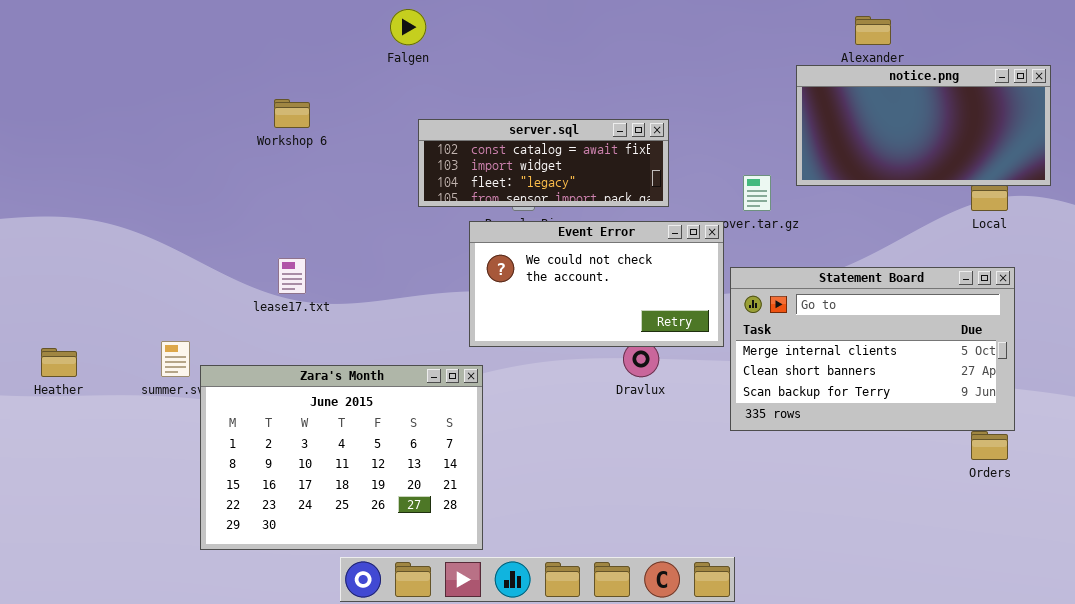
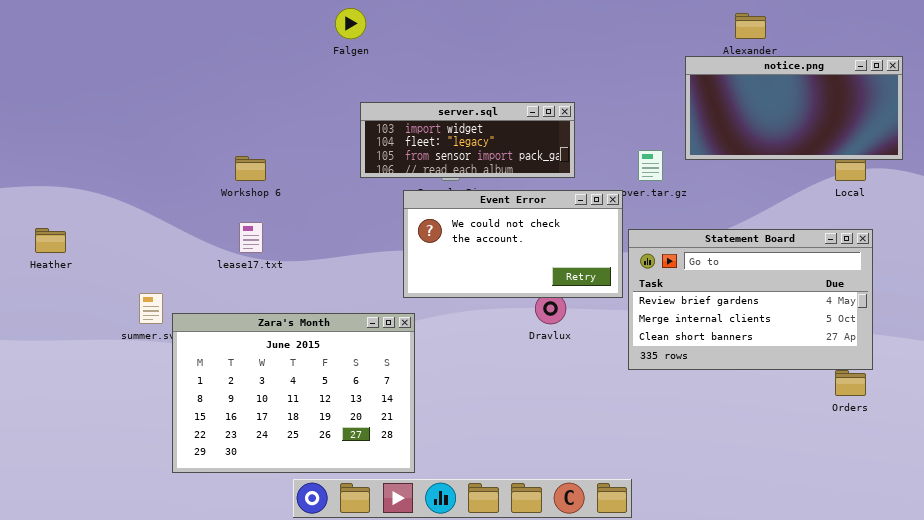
Workshop 6: [274,99,310,128] -> [235,156,266,181], moved
server.sql: [418,119,669,207] -> [360,102,575,178], scrolled down 1 row
Statement Board: [730,267,1015,431] -> [628,229,873,370], scrolled up 1 row
Heather: [41,348,77,377] -> [35,228,66,253], moved

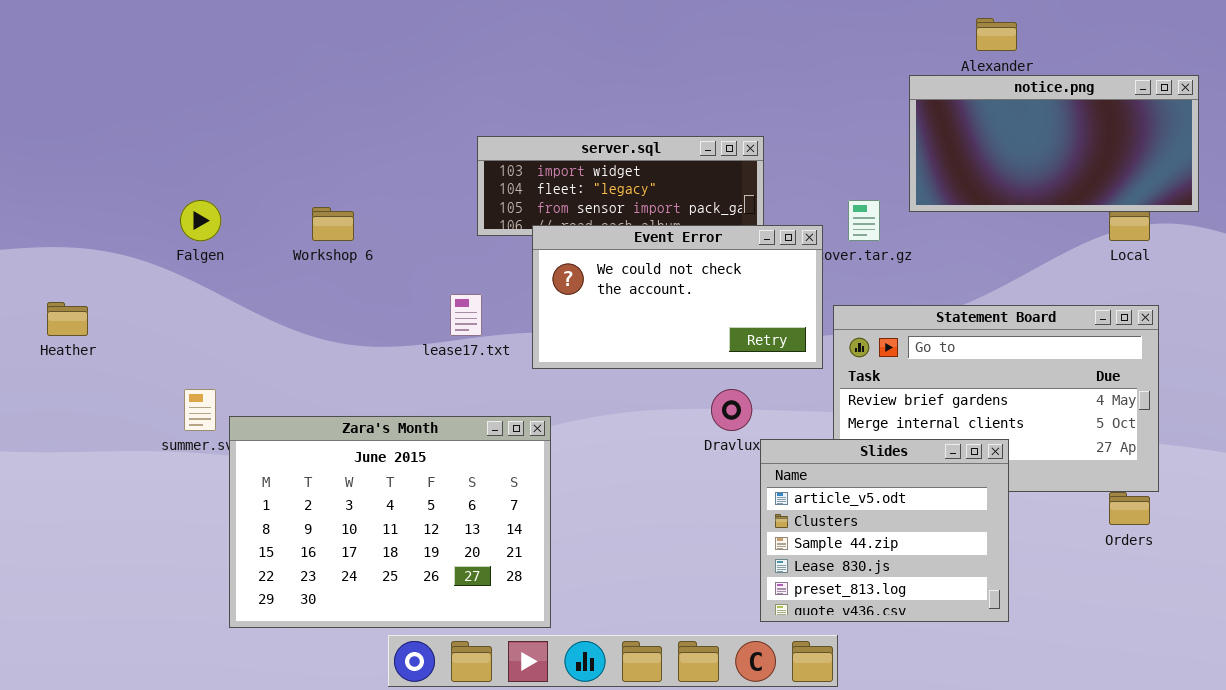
Falgen: [335,8,366,39] -> [180,200,221,241], moved
Event Error: [403,190,623,298] -> [532,225,823,369], moved
lease17.txt: [239,222,263,253] -> [450,294,482,336], moved
Slides: none -> [760,439,1009,622], opened

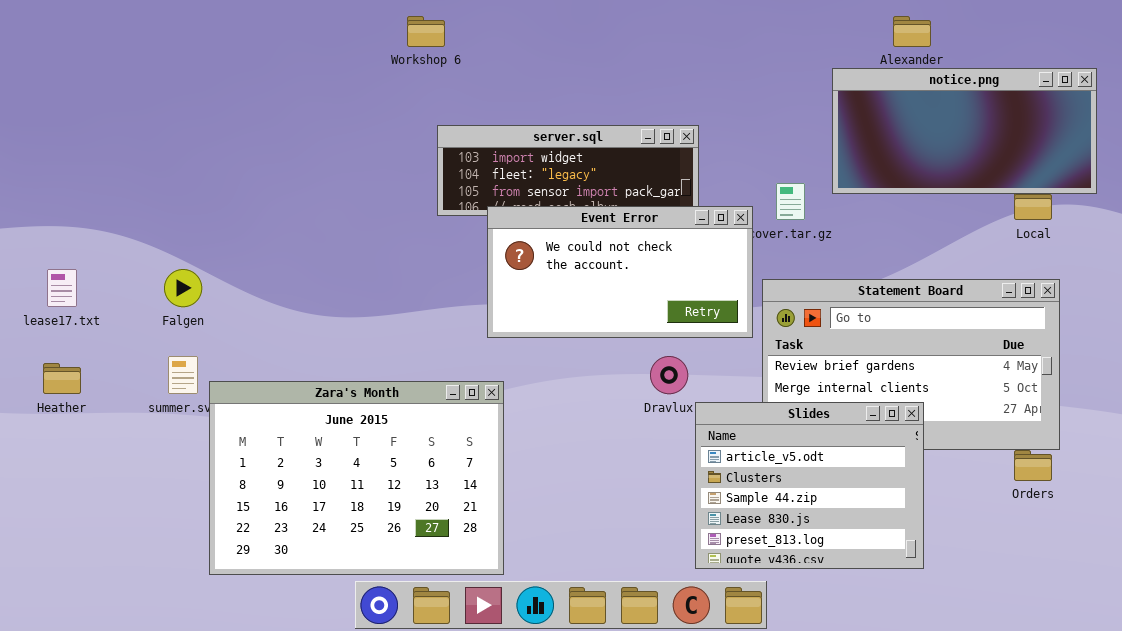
Falgen: [180,200,221,241] -> [164,269,202,307], moved
Workshop 6: [312,207,354,241] -> [407,16,445,47], moved
lease17.txt: [450,294,482,336] -> [47,269,77,307], moved
Heather: [47,302,88,336] -> [43,363,81,394], moved

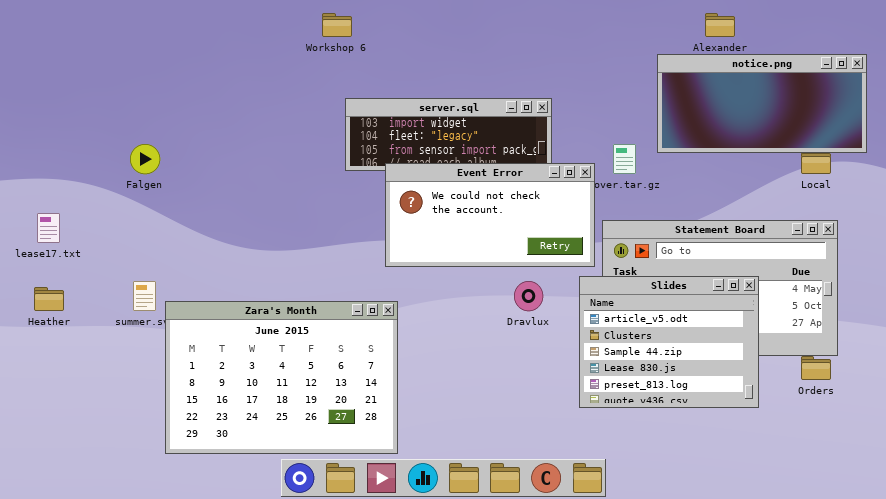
Falgen: [164,269,202,307] -> [130,144,160,174], moved
Slides: [695,402,924,569] -> [579,276,759,408], moved

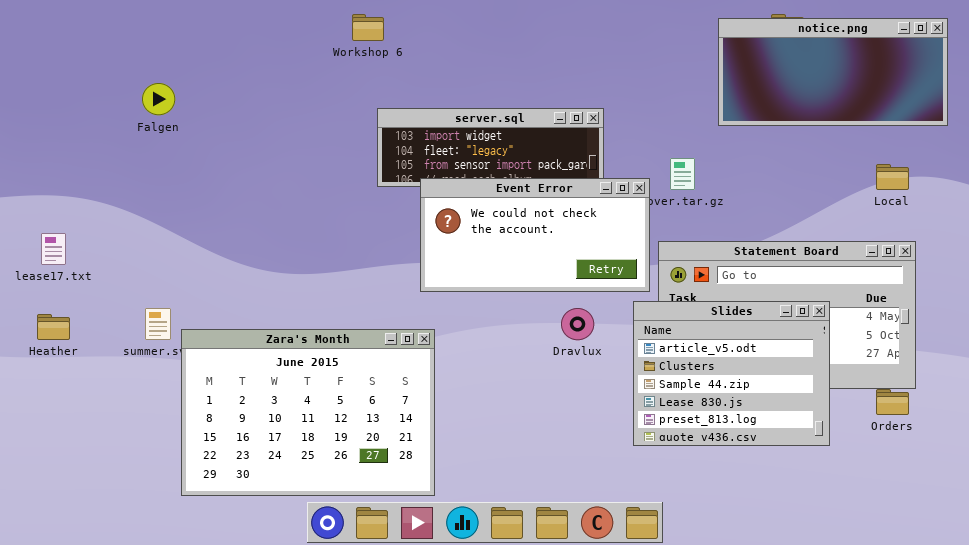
notice.png: [657,54,867,153] -> [718,18,948,126], moved
Falgen: [130,144,160,174] -> [142,83,175,115], moved

